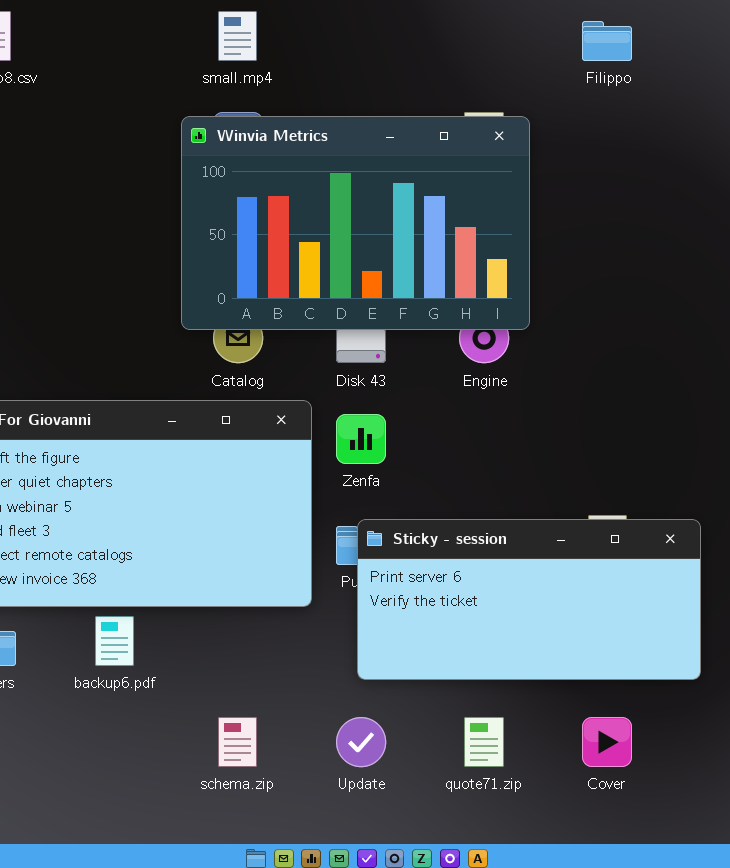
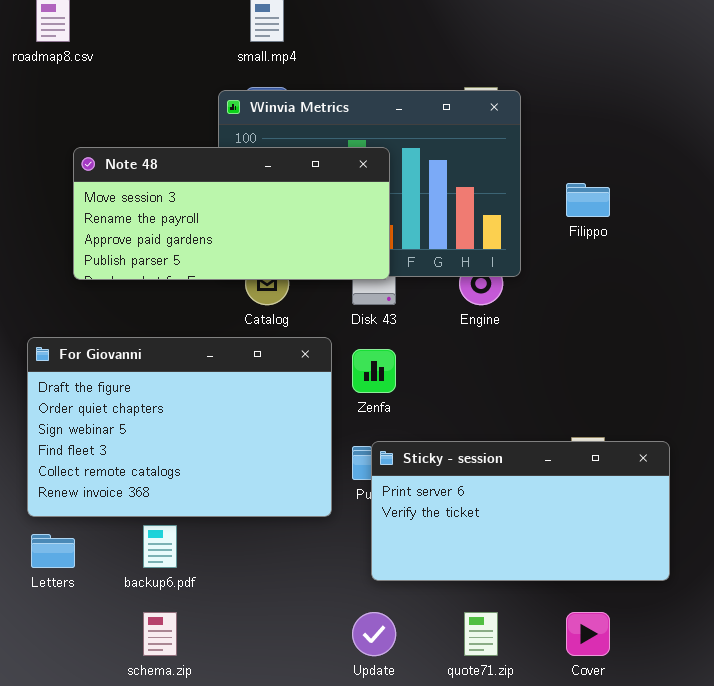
Filippo: [582,21,632,61] -> [566,183,610,217], moved
Note 48: none -> [73,147,390,280], opened
schema.zip: [218,717,257,767] -> [143,612,177,656], moved

